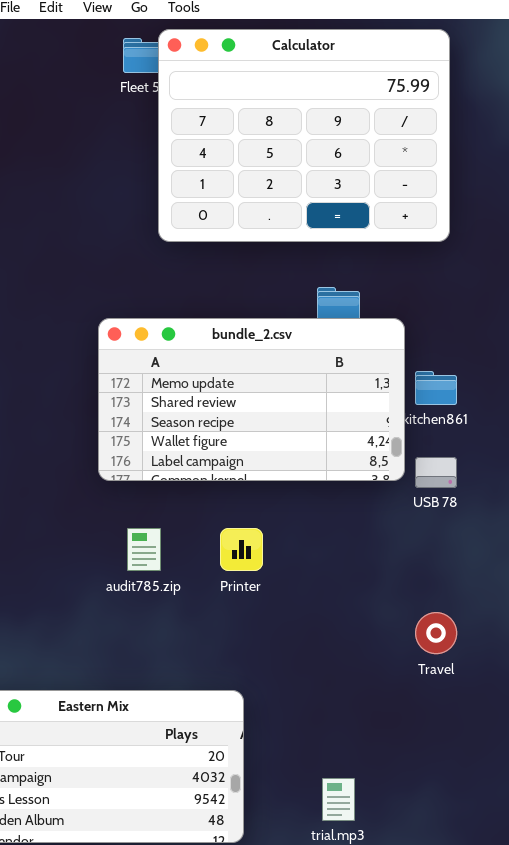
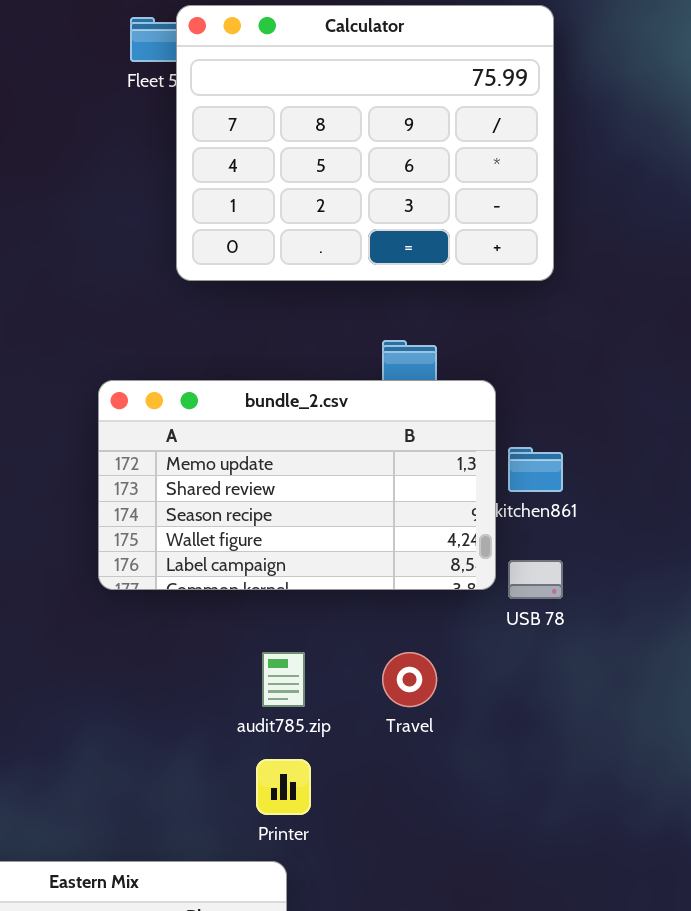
audit785.zip: [127,528,161,571] -> [262,652,305,707], moved
Printer: [220,528,263,571] -> [256,759,311,815], moved
Travel: [415,612,457,654] -> [382,652,437,707], moved

